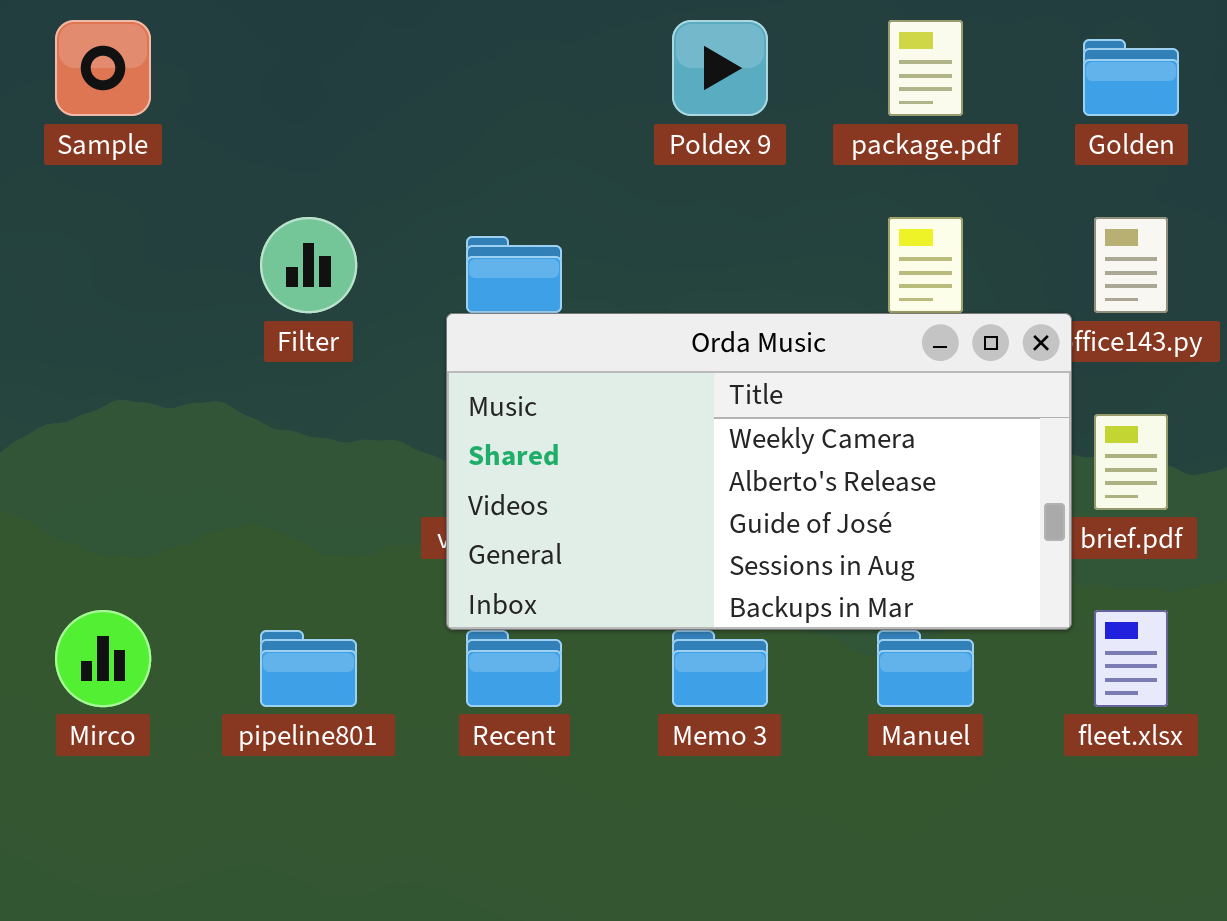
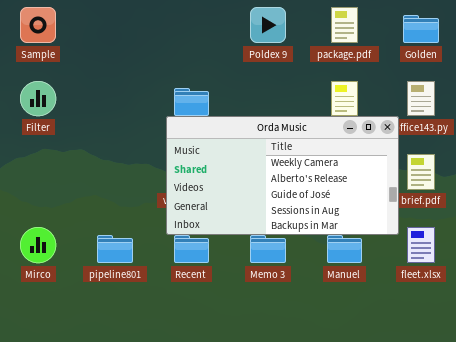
Filter: [260,217,357,313] -> [20,81,56,116], moved

